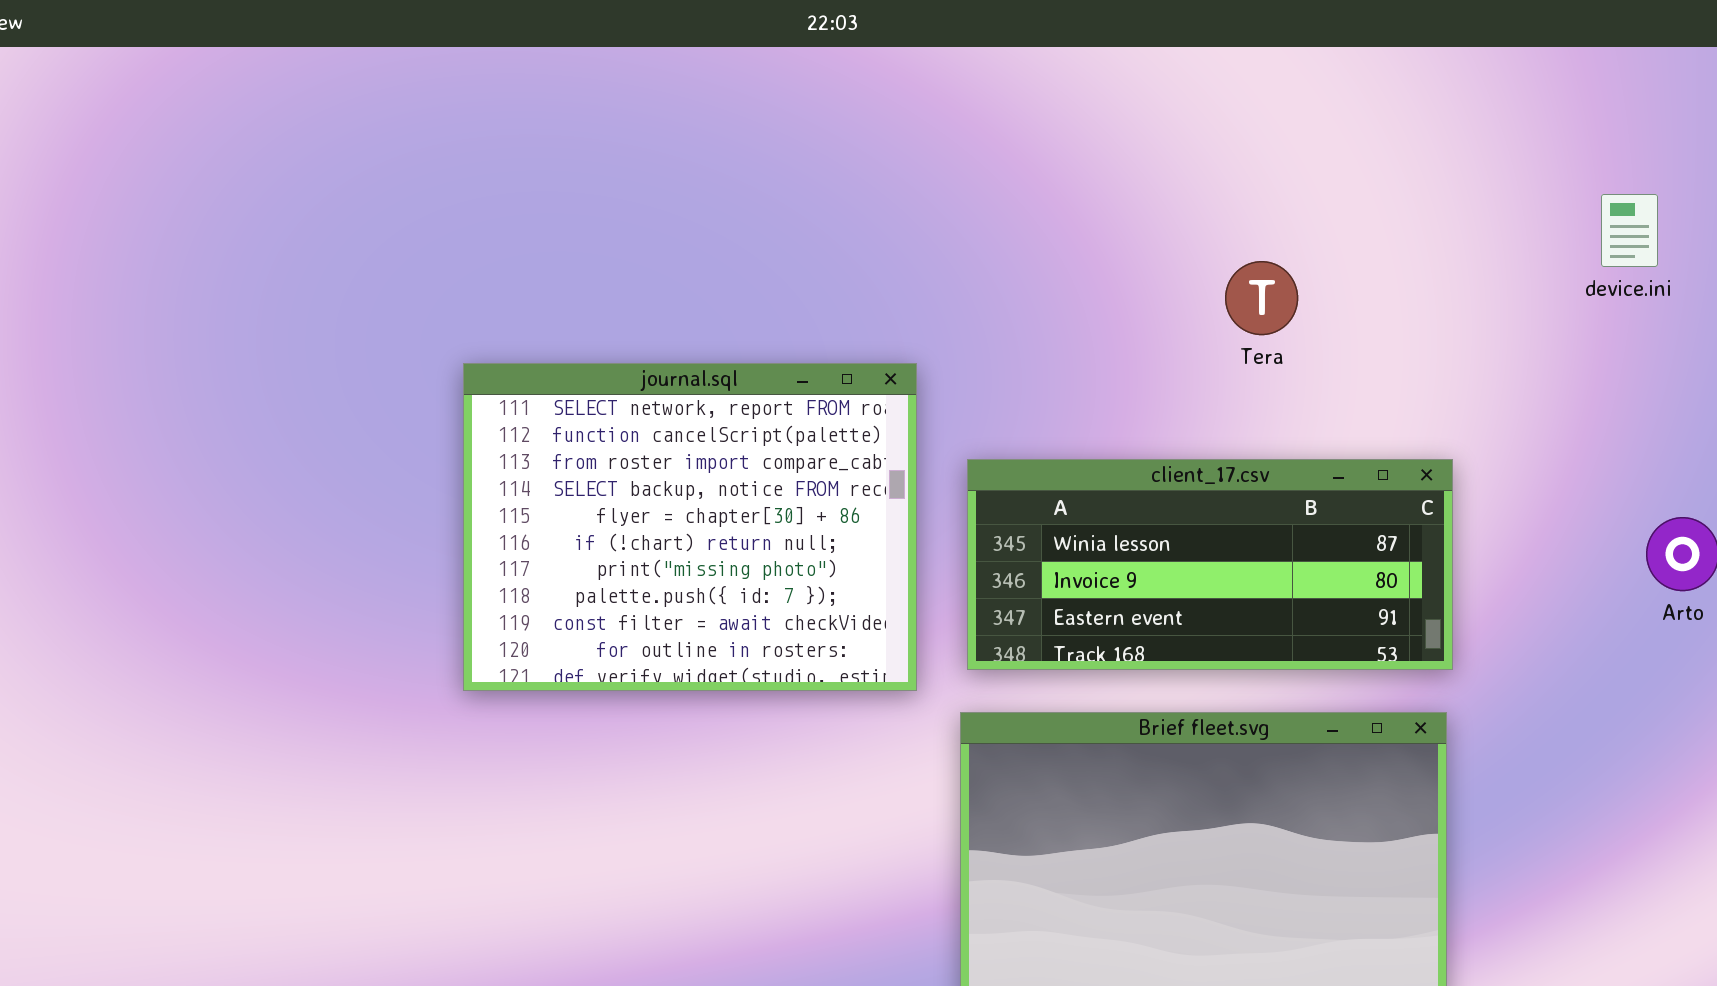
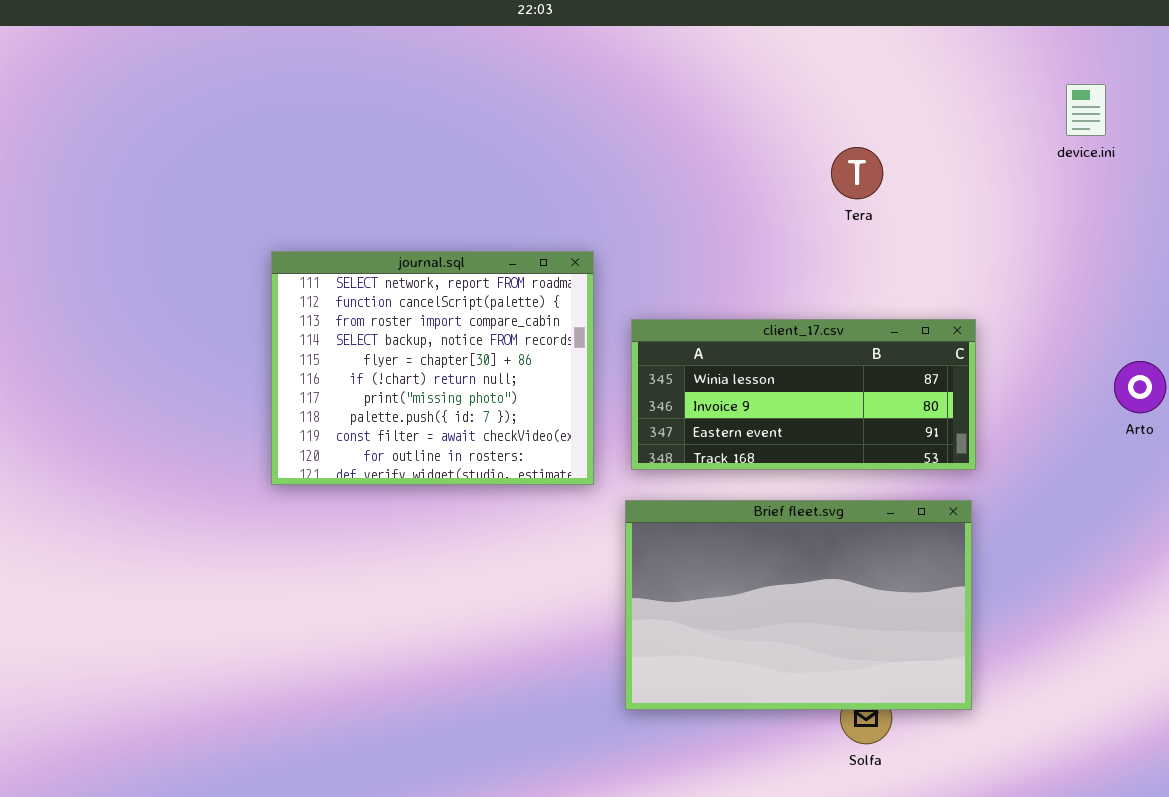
device.ini: [1601,194,1658,267] -> [1066,84,1106,136], moved
Tera: [1225,261,1298,335] -> [831,147,883,199], moved

